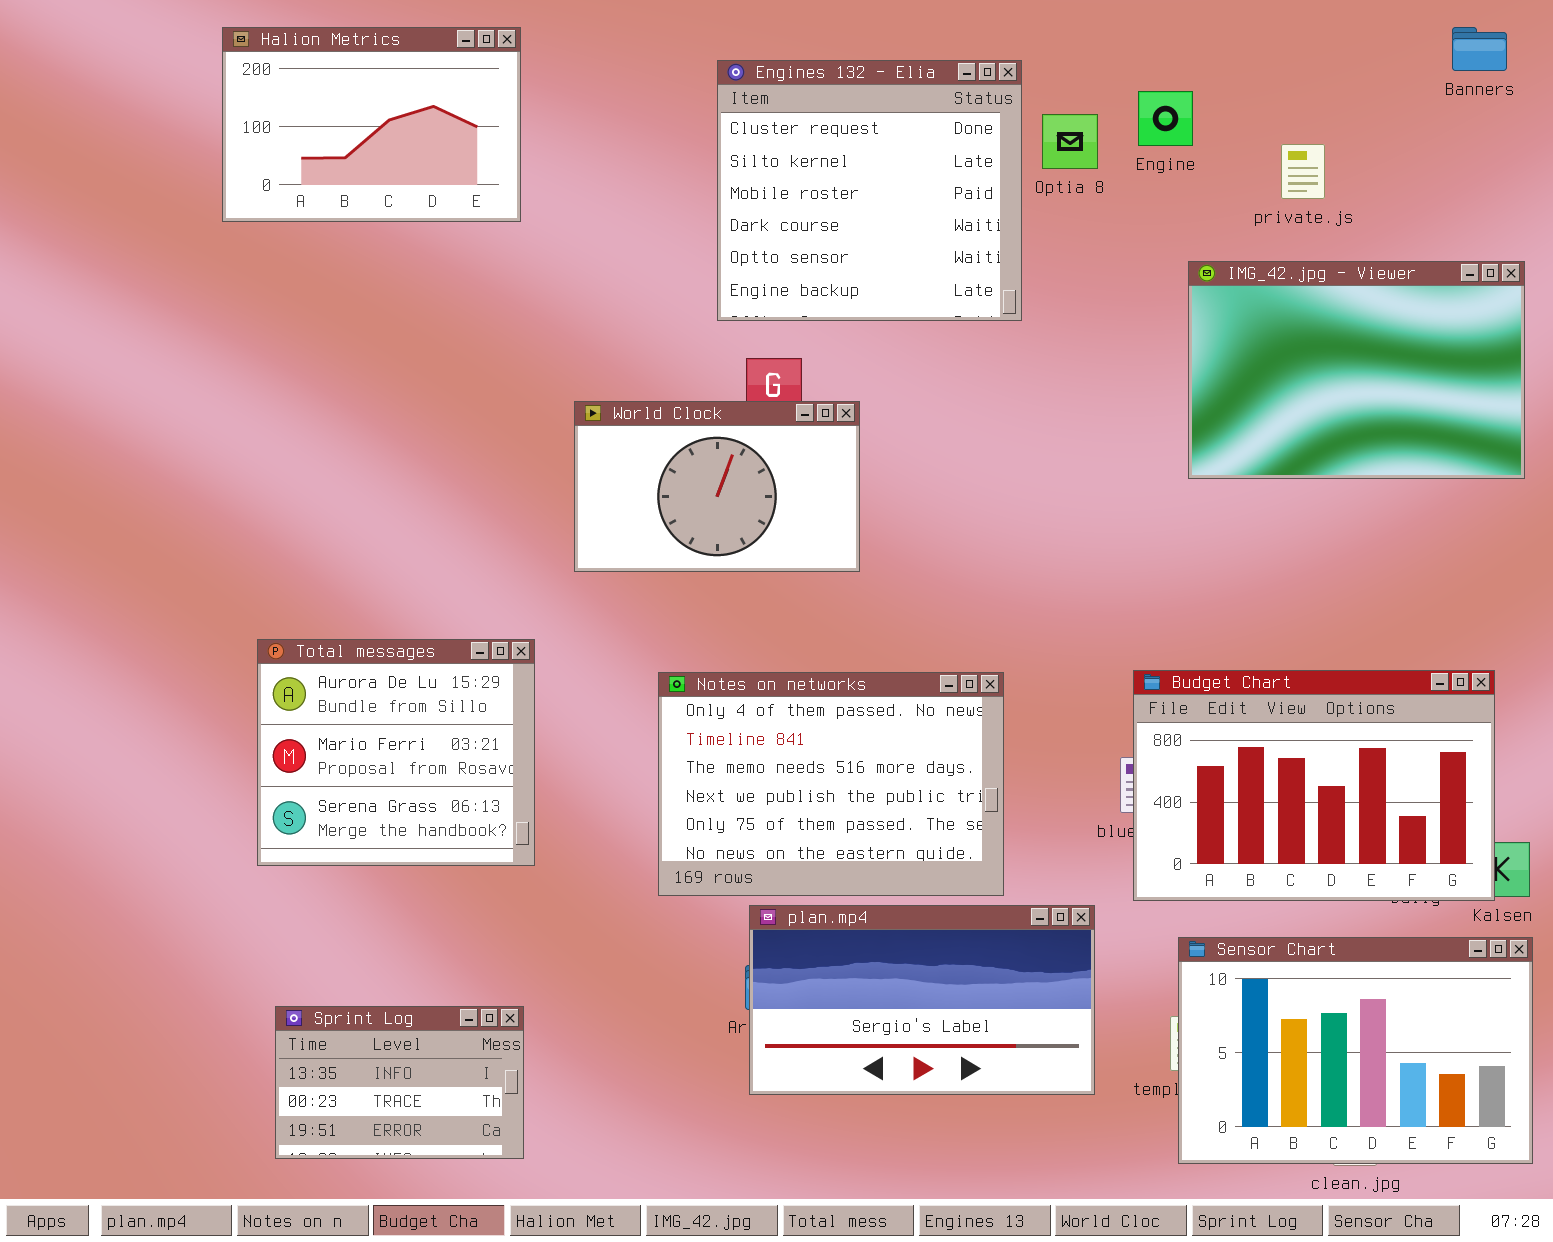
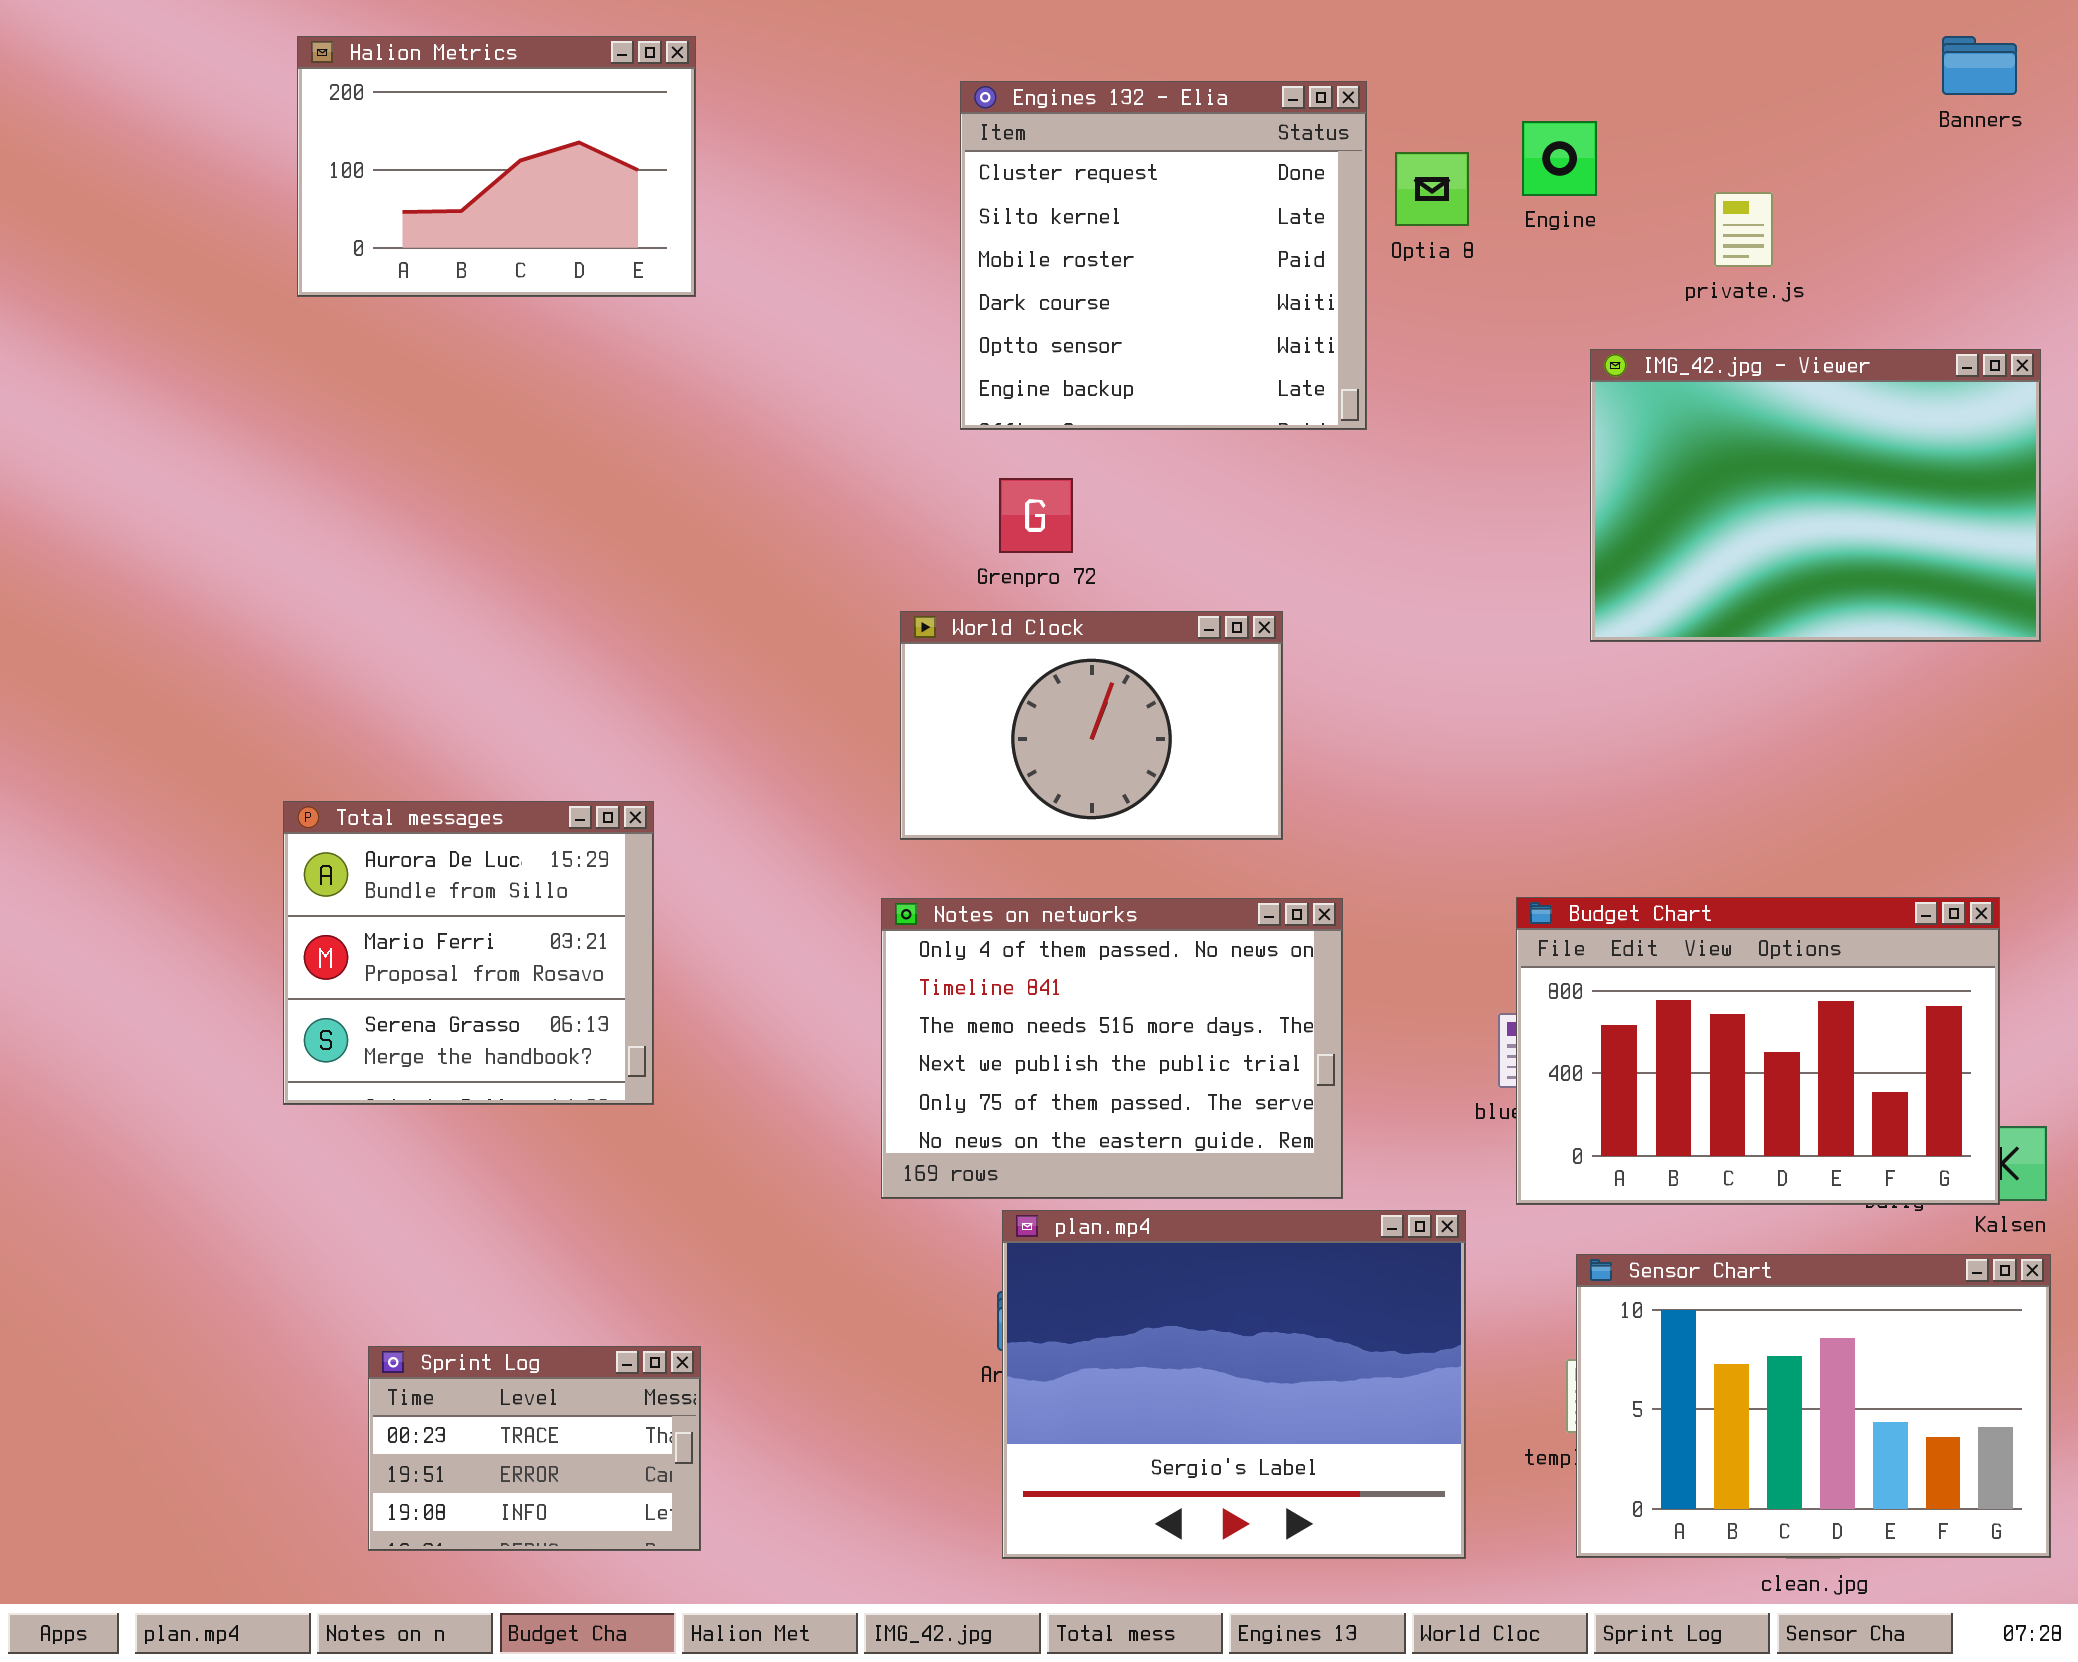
World Clock: [574,401,860,572] -> [900,611,1283,840], moved
Total messages: [257,639,535,866] -> [283,801,654,1105], moved
plan.mp4: [749,905,1095,1095] -> [1002,1210,1466,1559], resized
Sprint Log: [275,1006,524,1159] -> [368,1346,701,1551], scrolled down 1 row

